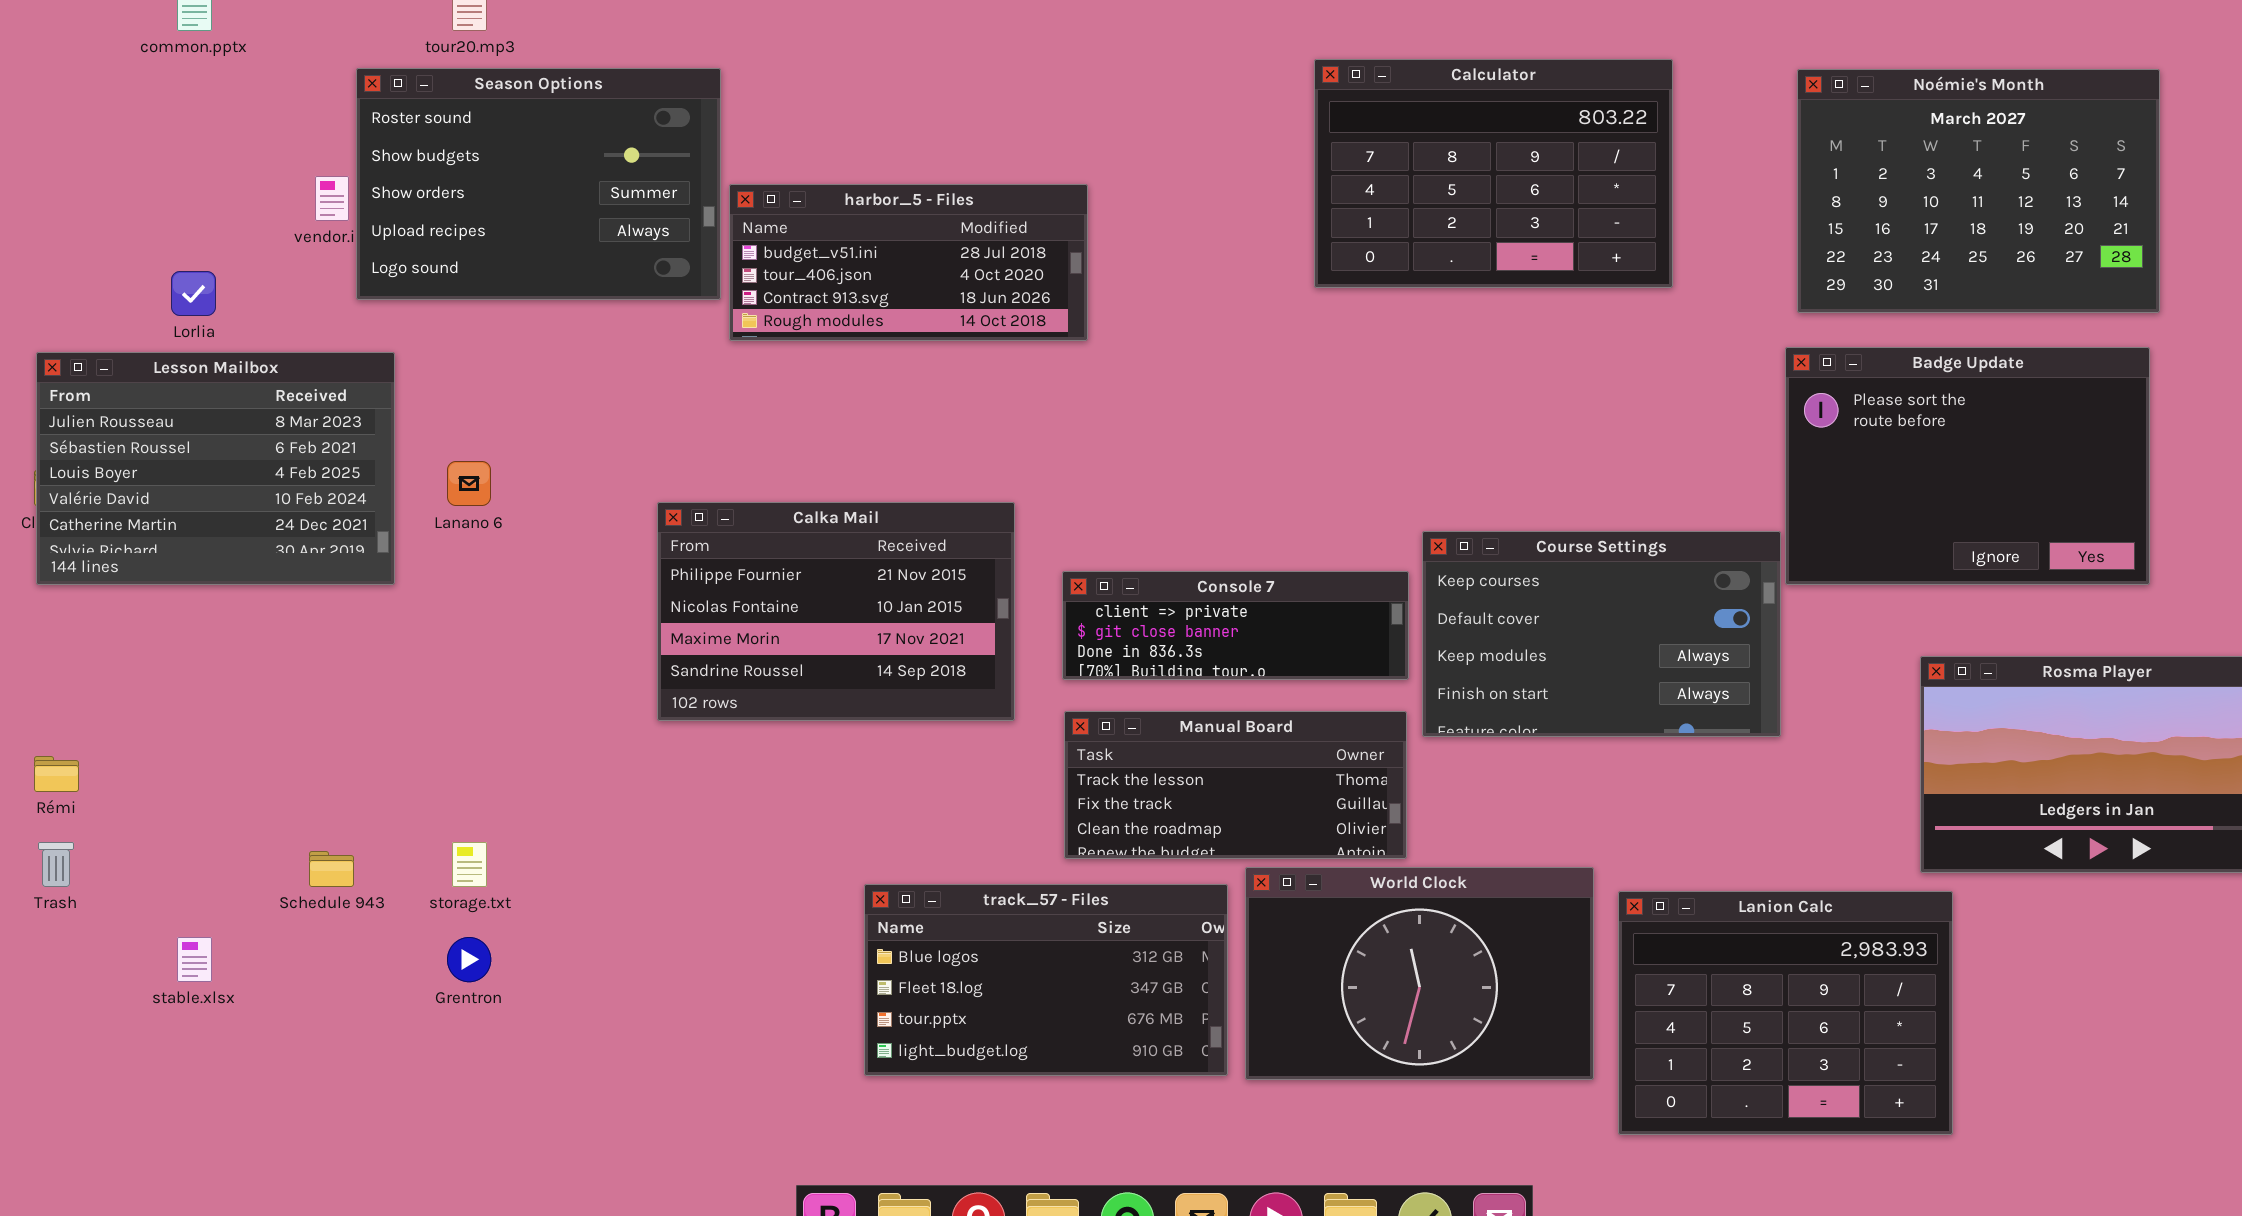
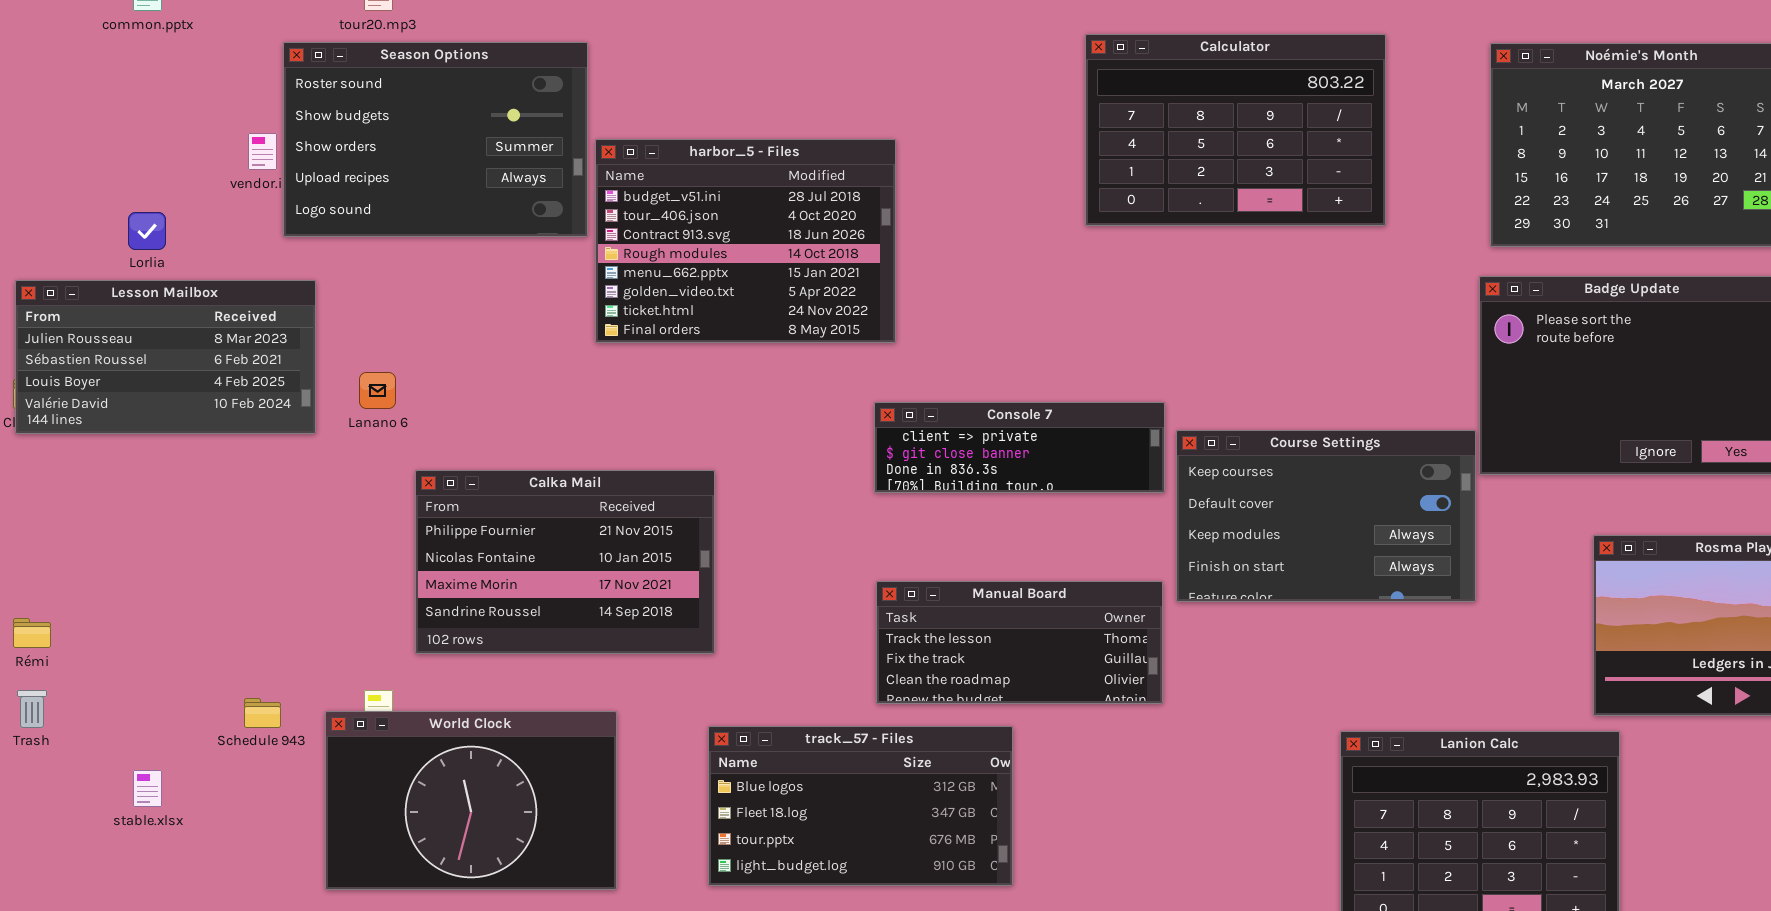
harbor_5 - Files: [729,184,1088,341] -> [595,139,896,343], resized
Lesson Mailbox: [36,352,395,585] -> [15,280,316,434], resized
Calka Mail: [657,502,1015,721] -> [415,470,715,654], moved
Console 7: [1062,571,1409,680] -> [874,402,1165,493], moved
World Clock: [1245,867,1594,1080] -> [325,711,617,890], moved

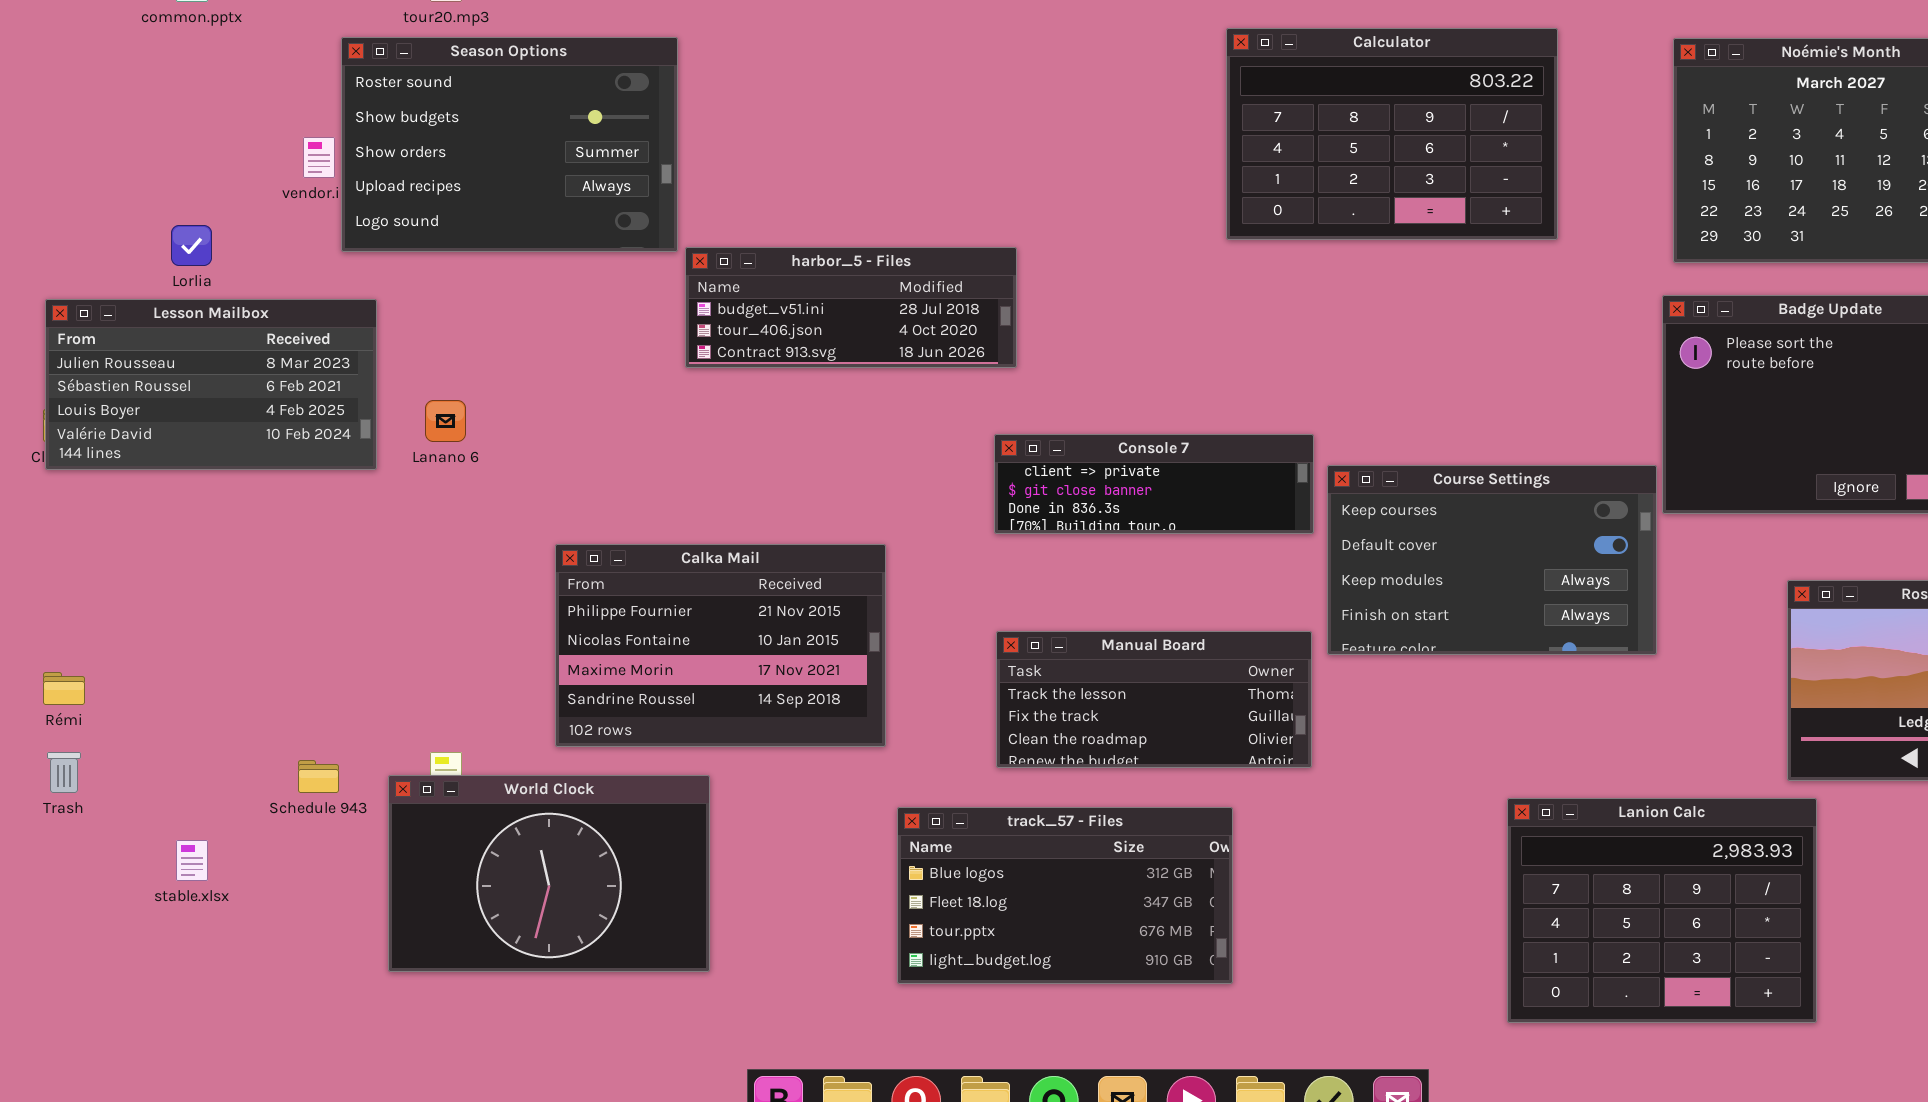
harbor_5 - Files: [595,139,896,343] -> [685,247,1017,368], resized
Calka Mail: [415,470,715,654] -> [555,544,886,747], moved
track_57 - Files: [708,726,1013,886] -> [897,807,1233,984], moved

